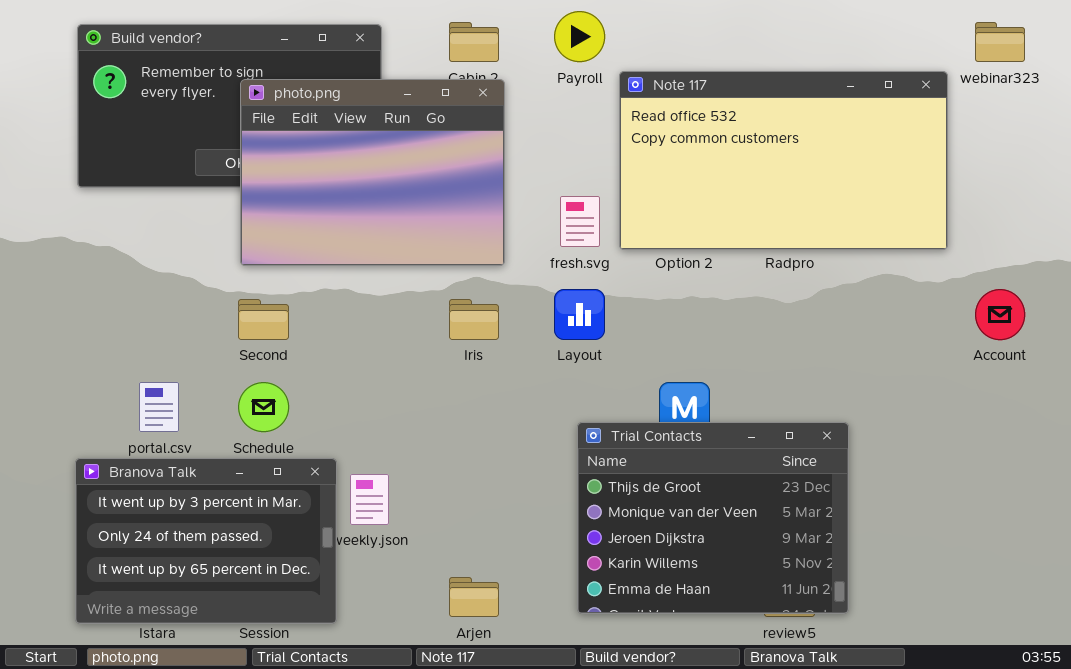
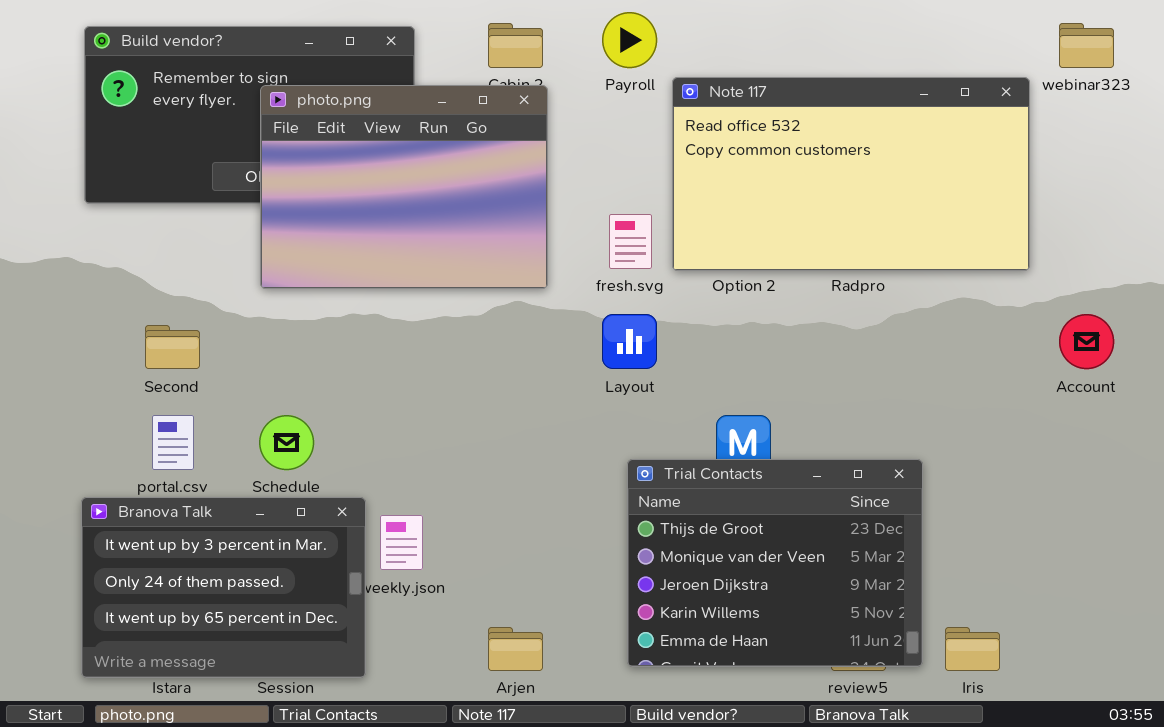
Second: [238,299,289,340] -> [145,325,200,369], moved
Iris: [449,299,499,340] -> [945,627,1000,671], moved

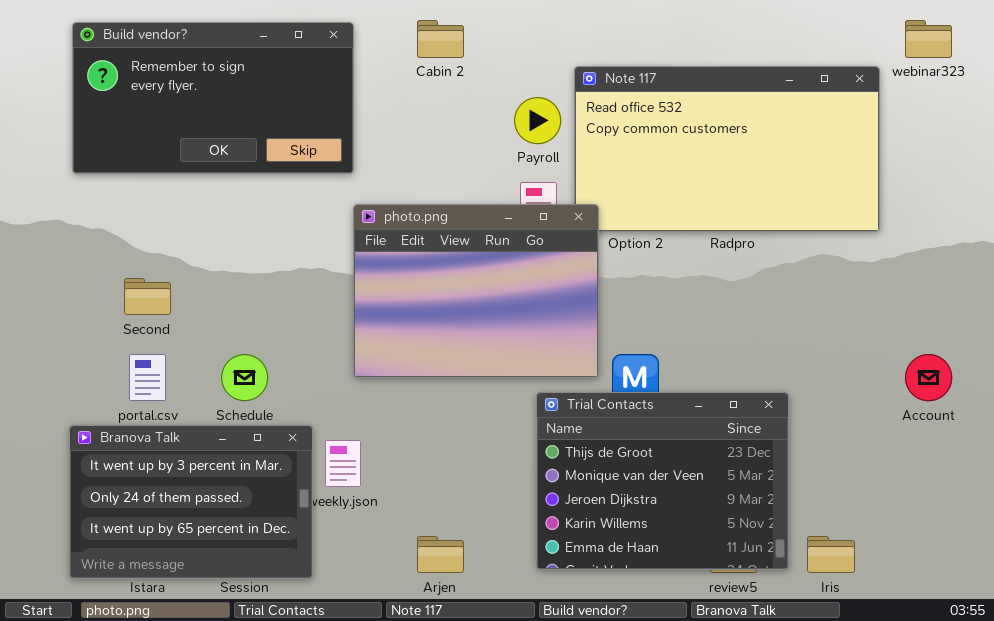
Payroll: [602,12,657,68] -> [514,97,561,144], moved
photo.png: [260,85,548,289] -> [353,204,599,378], moved
Account: [1059,314,1114,369] -> [905,354,952,401], moved

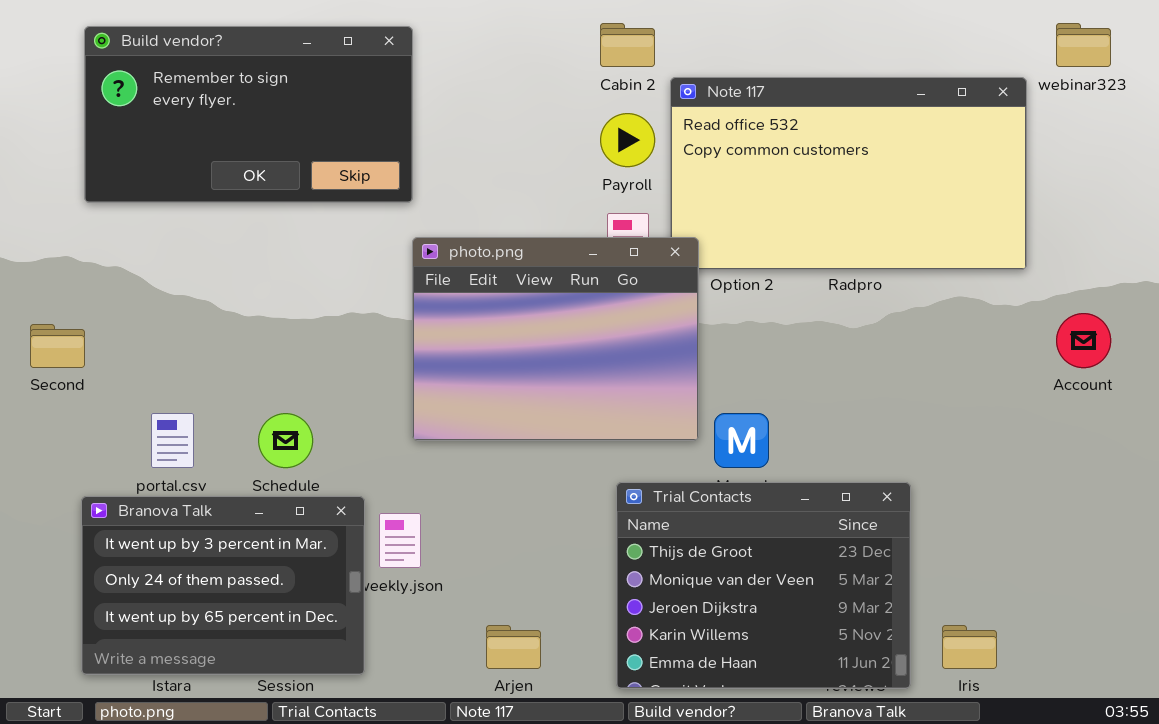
Cabin 2: [417,20,464,58] -> [600,23,655,67], moved
Second: [124,278,171,315] -> [30,324,85,368], moved
Account: [905,354,952,401] -> [1056,313,1111,368], moved
Trial Contacts: [536,392,789,570] -> [616,482,911,689], moved

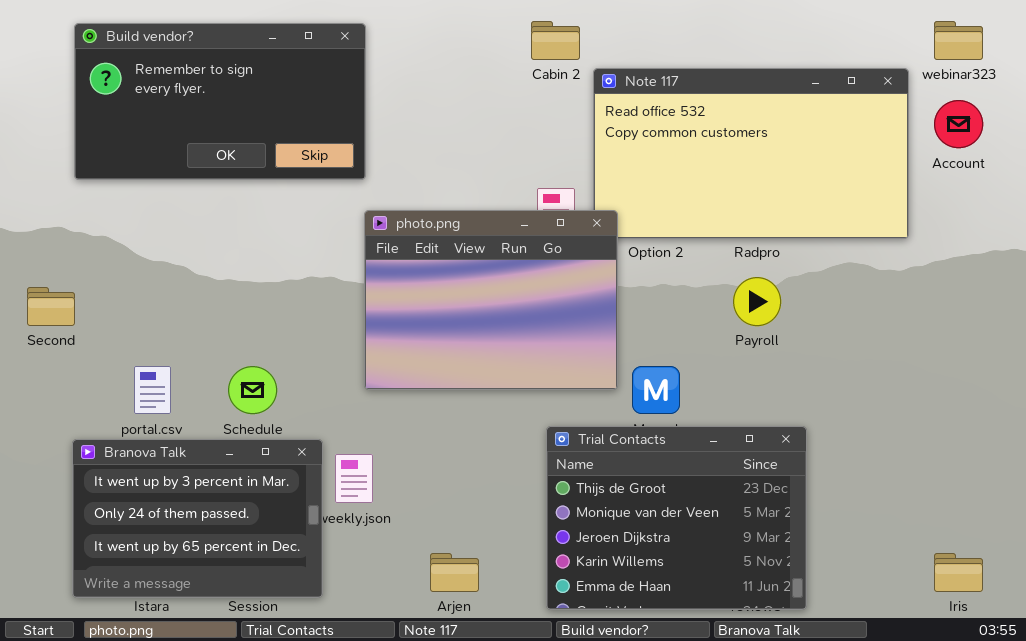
Payroll: [600,113,655,167] -> [733,277,781,326], moved
Account: [1056,313,1111,368] -> [934,100,983,148], moved
Iris: [942,625,997,669] -> [934,553,983,592], moved

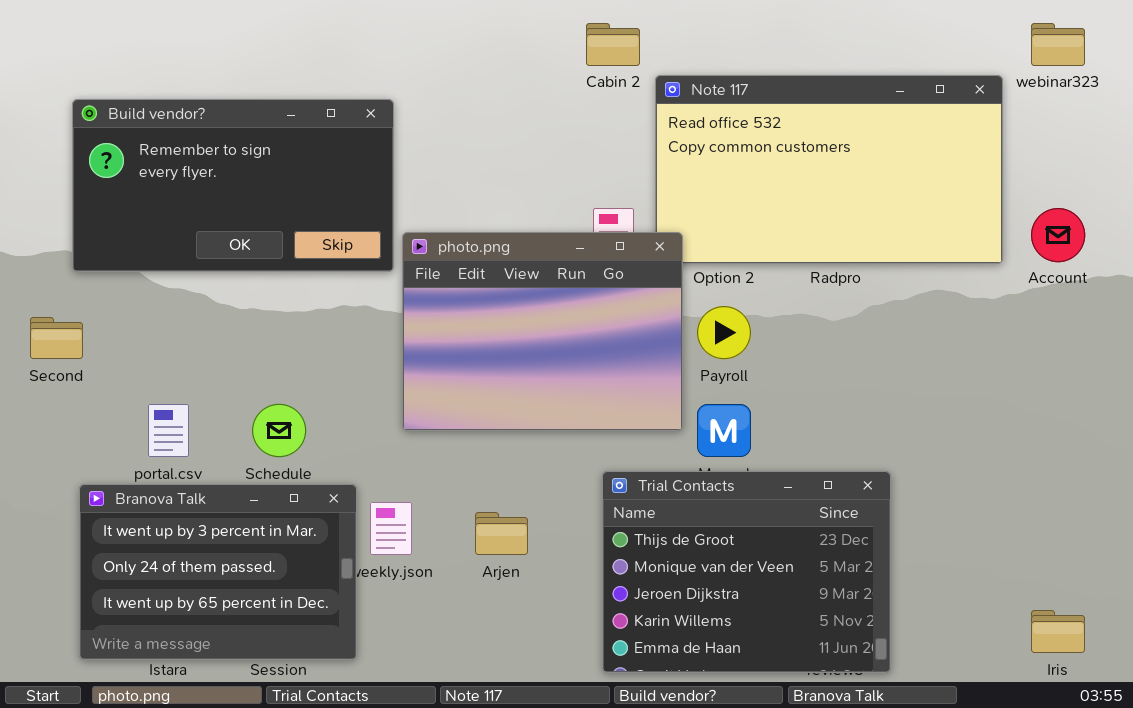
Build vendor?: [74,23,366,180] -> [72,99,394,272], moved
Account: [934,100,983,148] -> [1031,208,1085,262], moved
Payroll: [733,277,781,326] -> [697,306,751,359], moved
Arjen: [430,553,479,592] -> [475,512,528,555], moved

